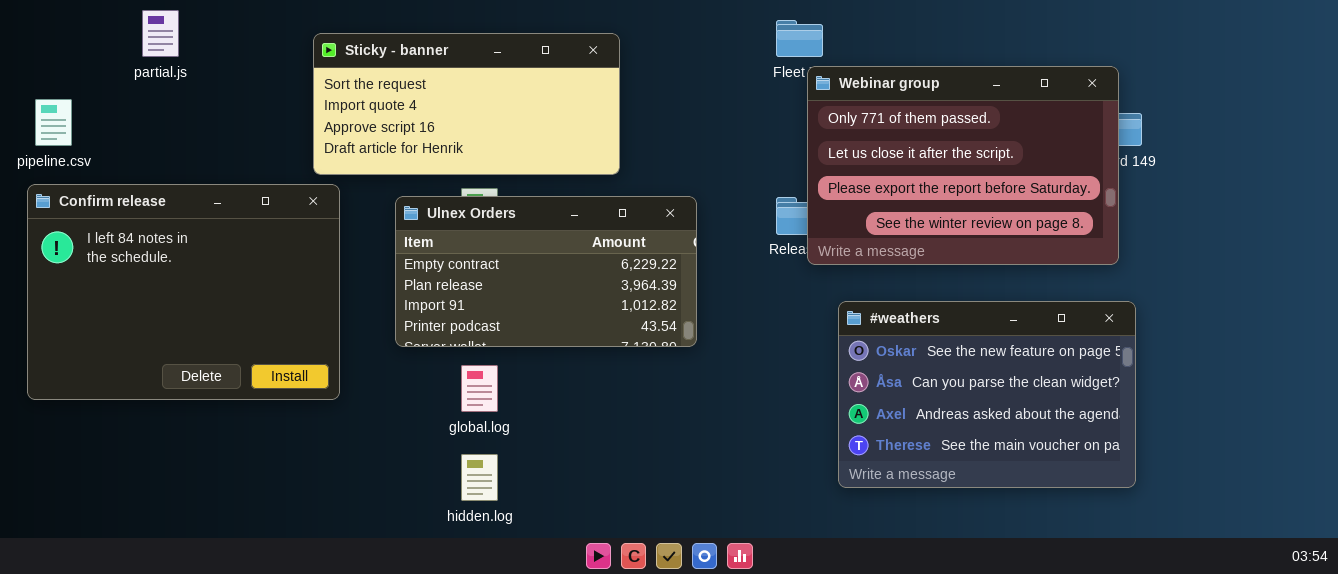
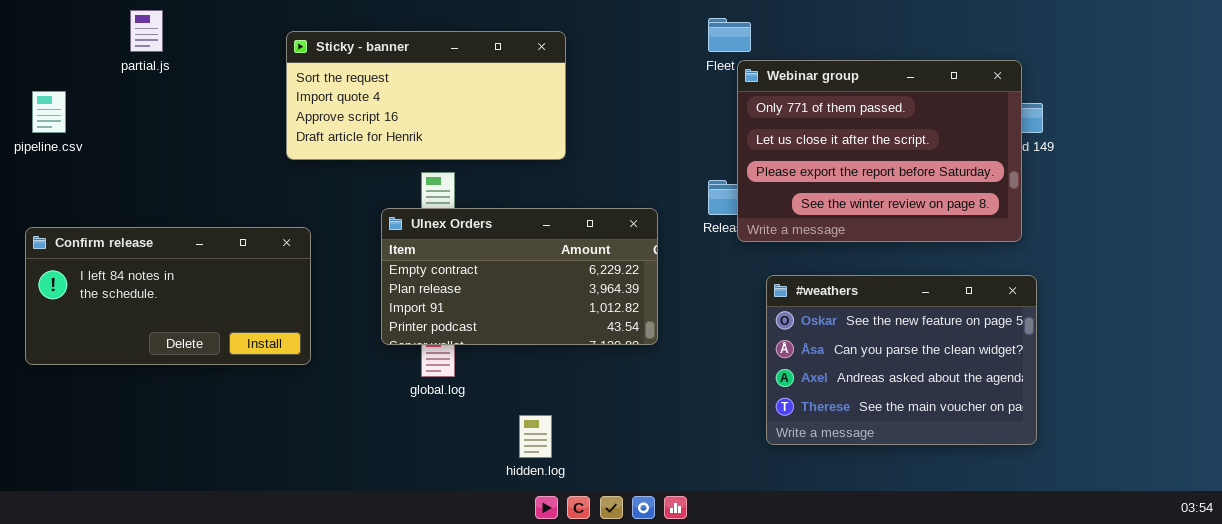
Confirm release: [27,184,340,400] -> [25,227,311,365], resized
Ulnex Orders: [395,196,697,347] -> [381,208,658,345], moved
hidden.log: [461,454,498,501] -> [519,415,552,458], moved

